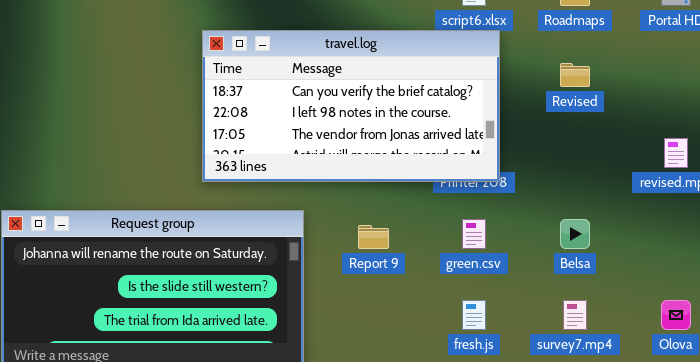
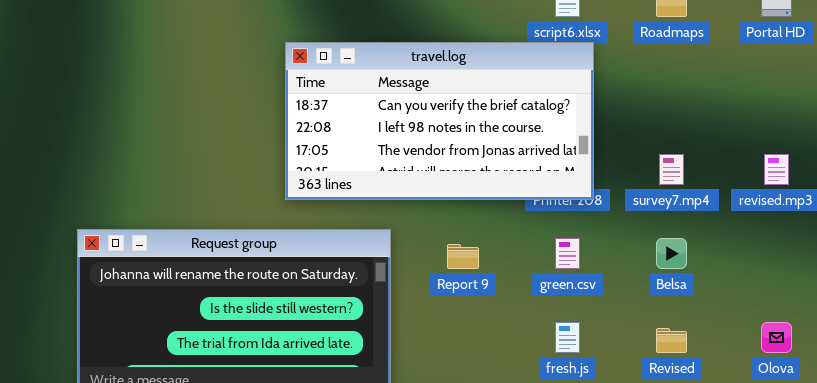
Revised: [560,63,590,87] -> [656,328,687,353], moved
survey7.mp4: [563,300,587,330] -> [659,154,684,185], moved

